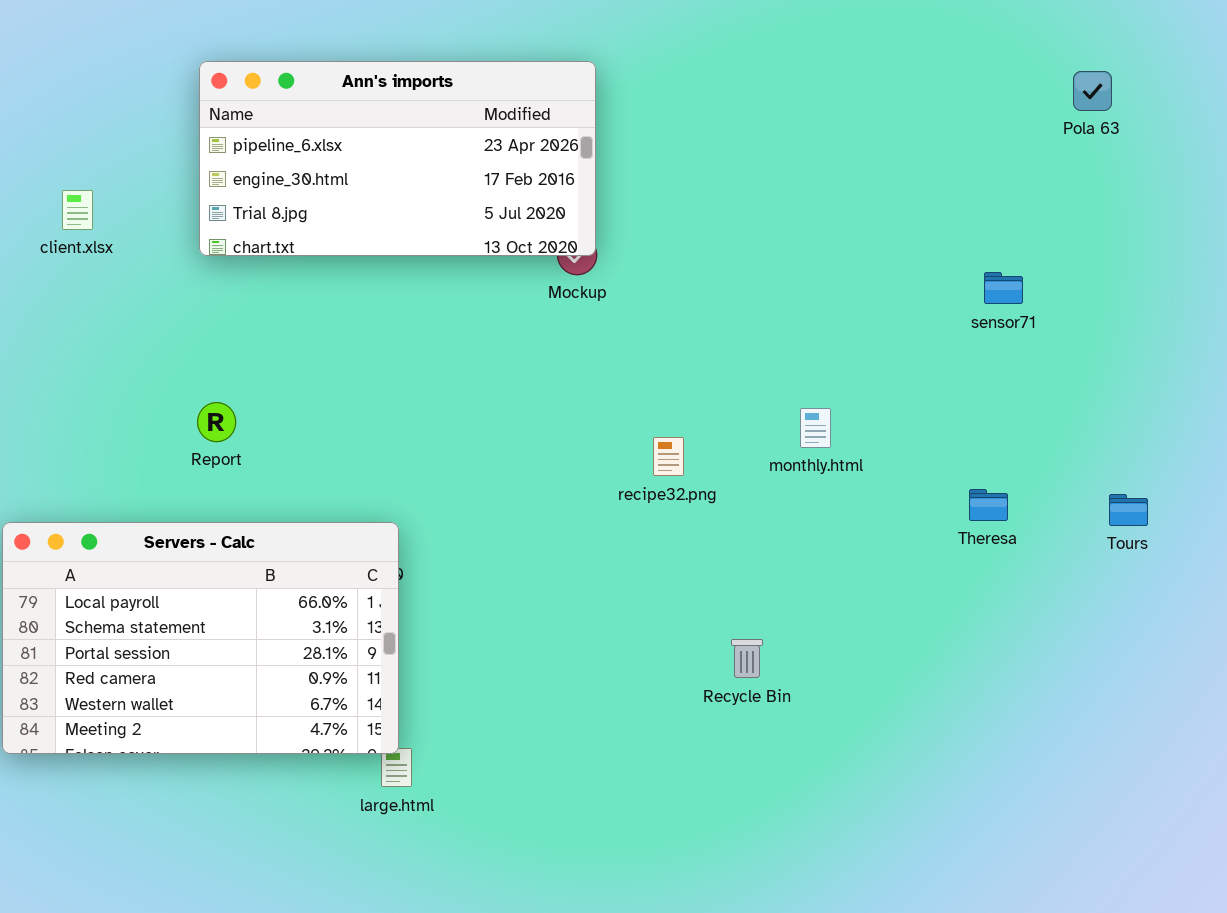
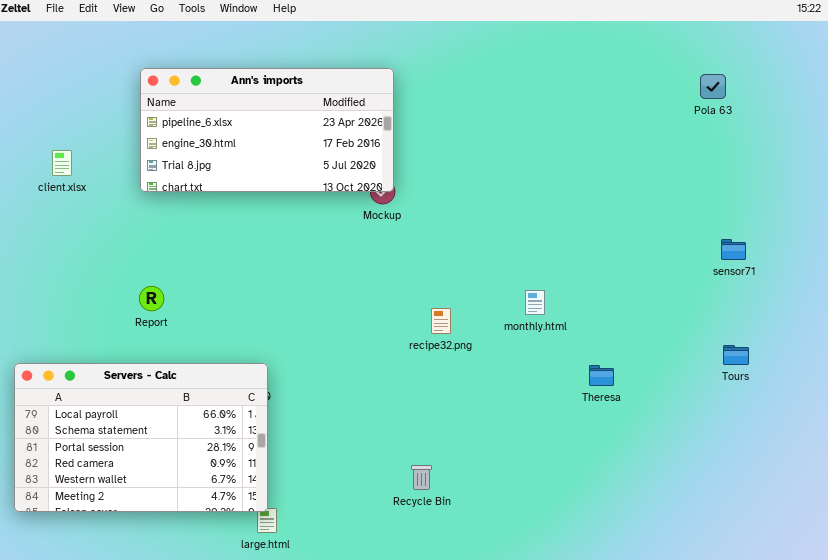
sensor71: [984,272,1023,304] -> [721,239,746,260], moved
Theresa: [969,489,1008,521] -> [589,365,614,386], moved
Recycle Bin: [731,639,763,678] -> [411,465,432,490], moved

